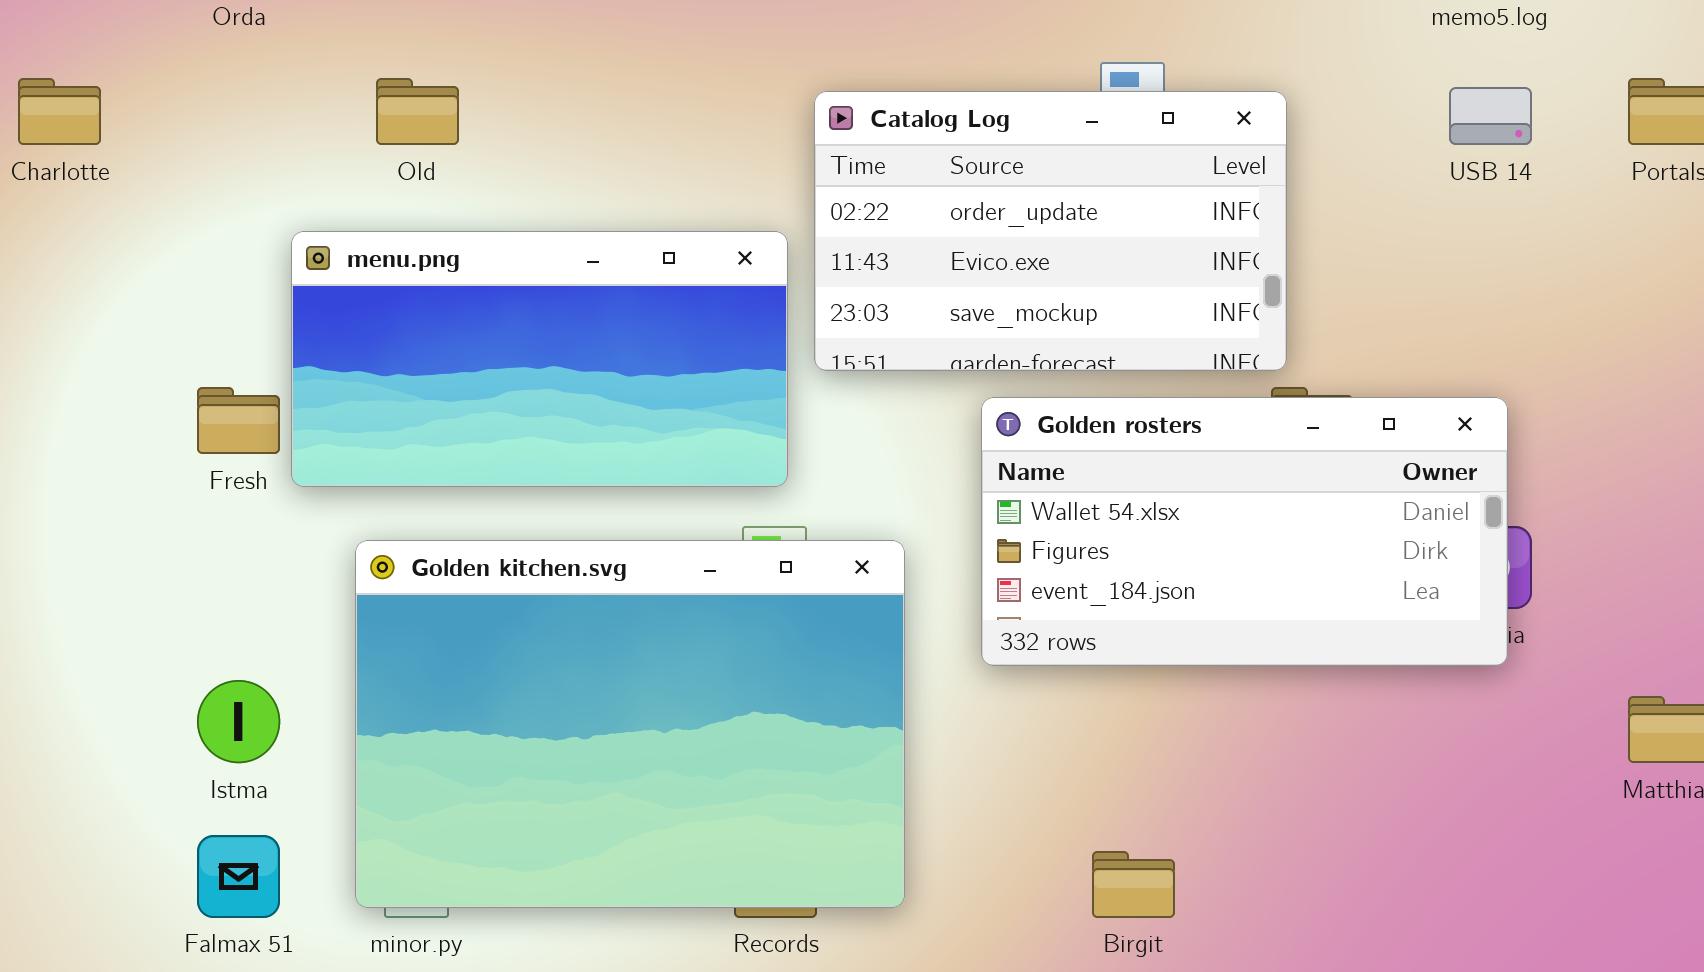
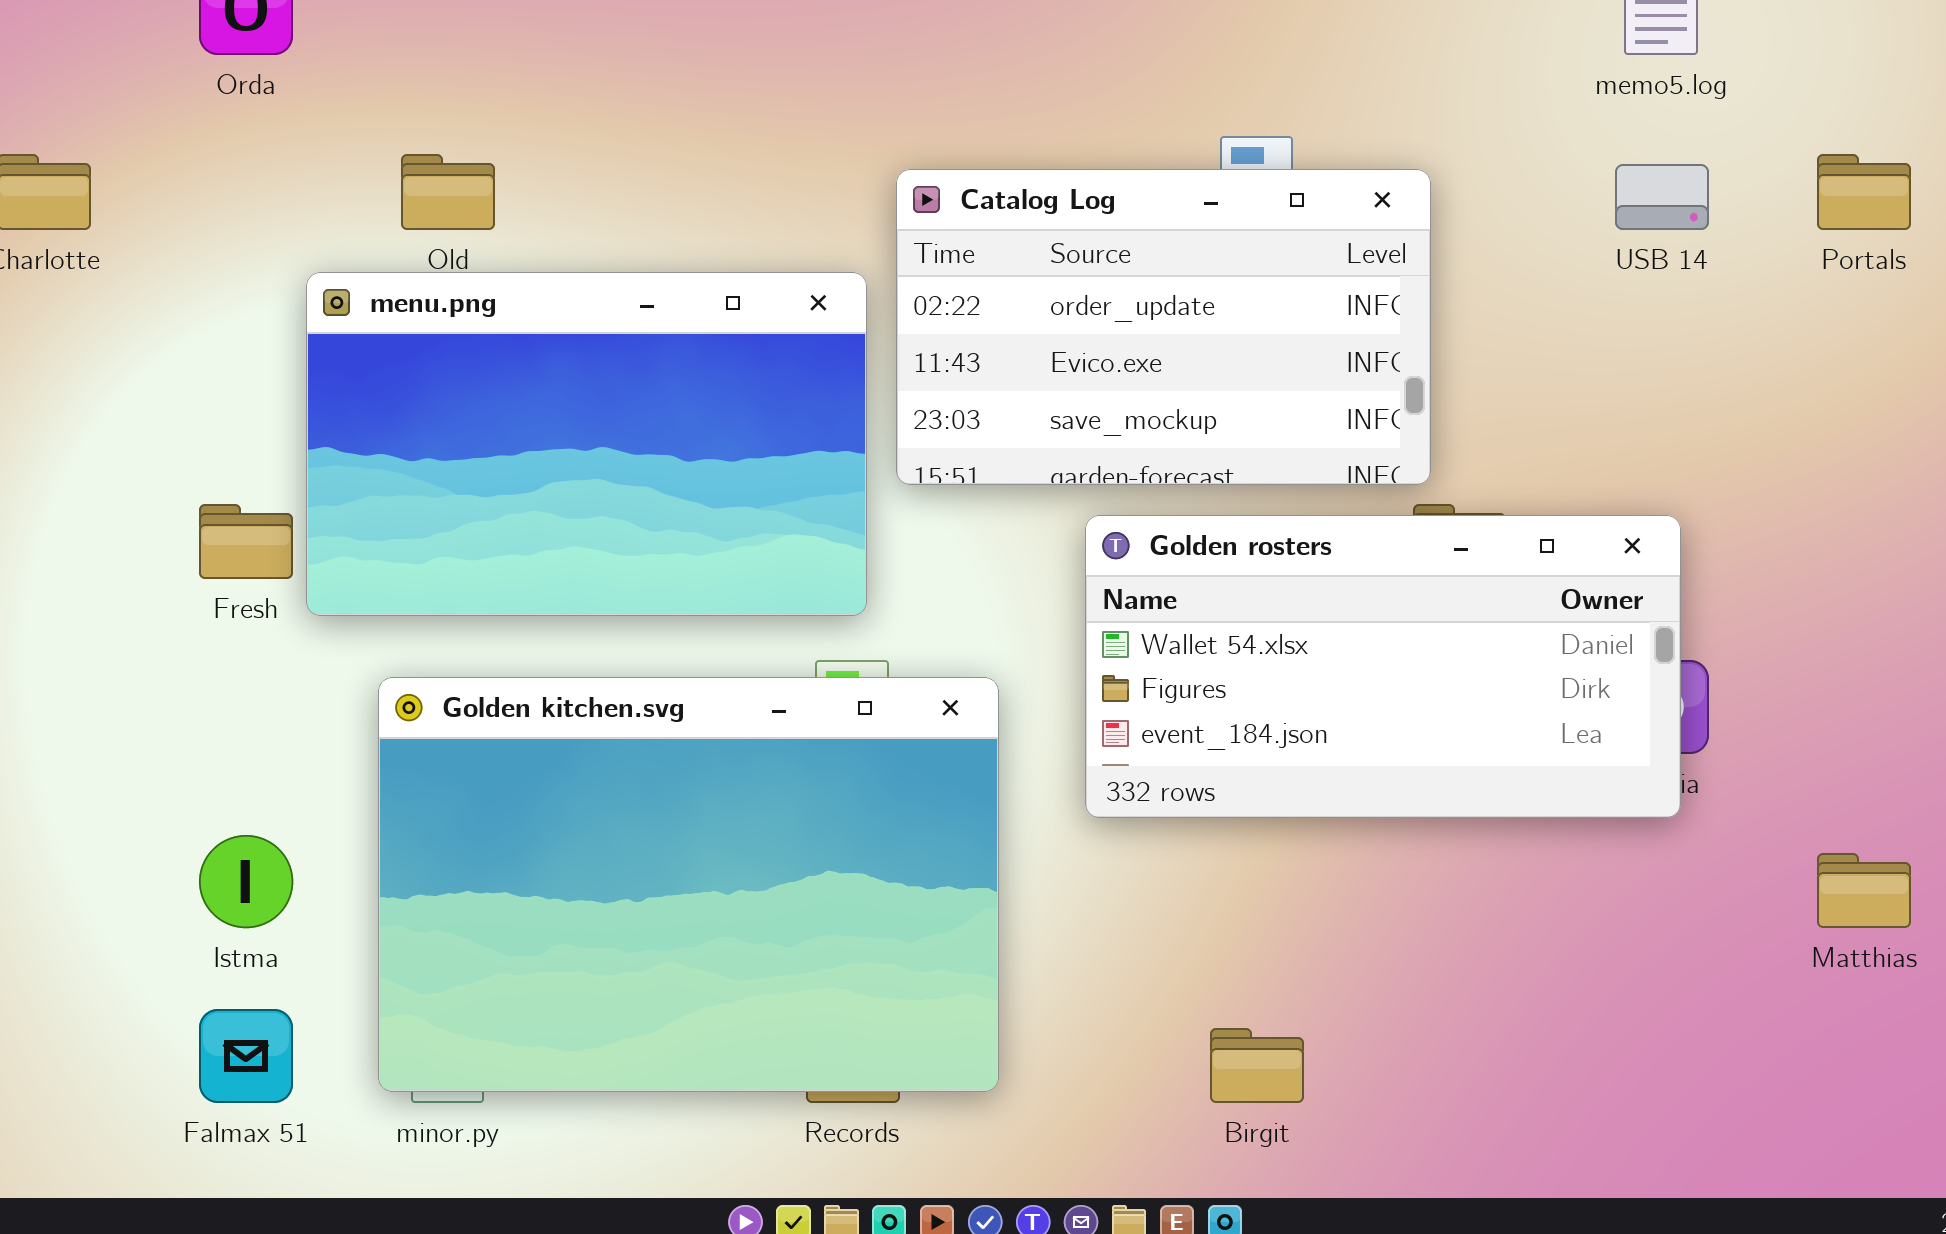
menu.png: [291,231,788,487] -> [306,272,867,616], resized

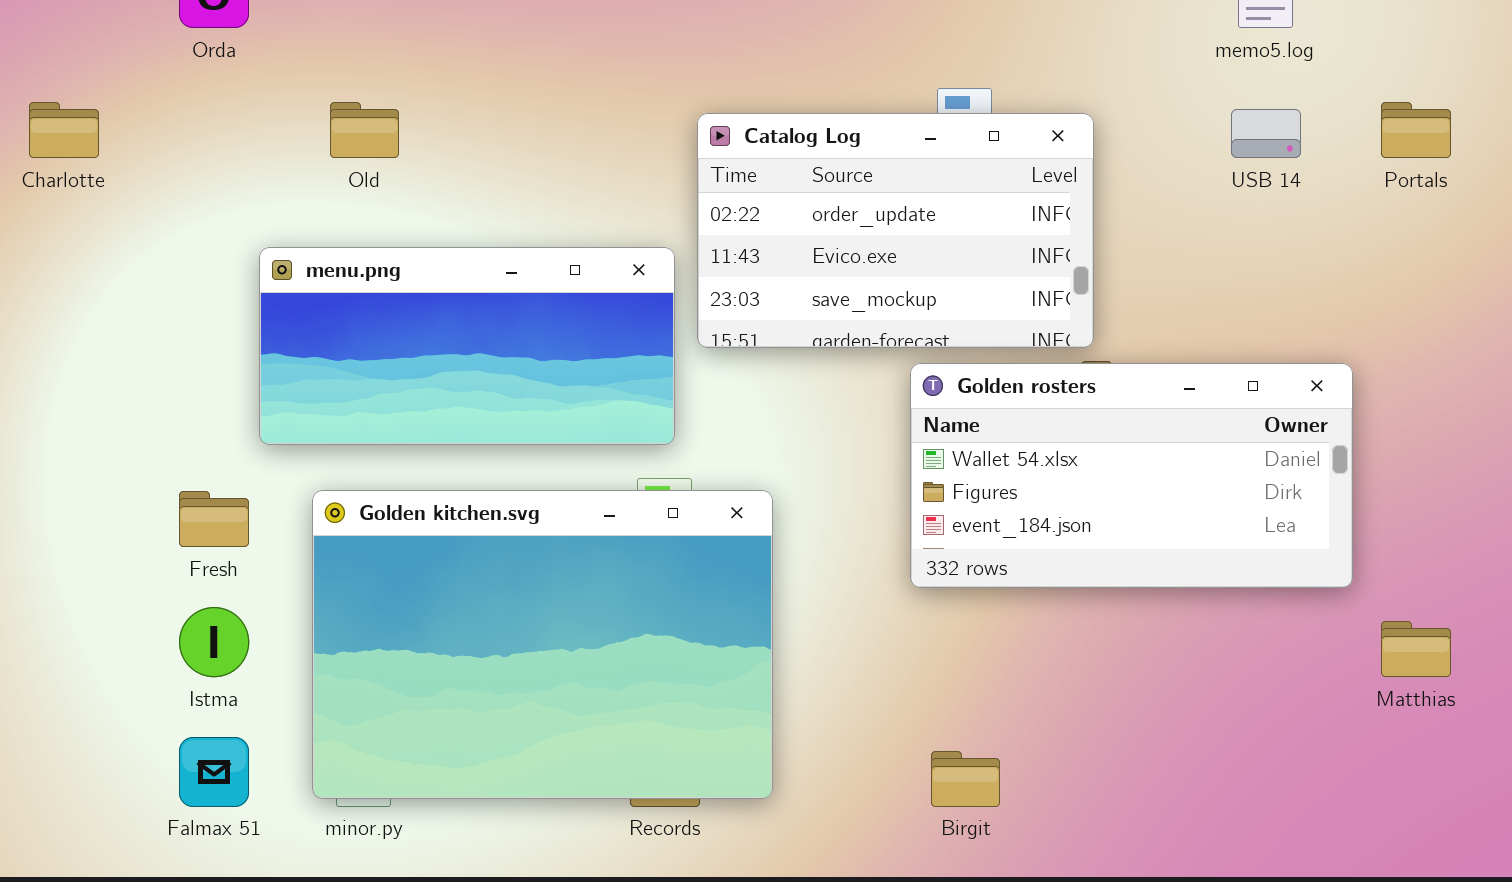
menu.png: [306,272,867,616] -> [259,247,675,445], resized
Fresh: [199,504,293,579] -> [179,491,249,547], moved
Golden rosters: [1085,515,1681,818] -> [910,363,1353,588], moved

